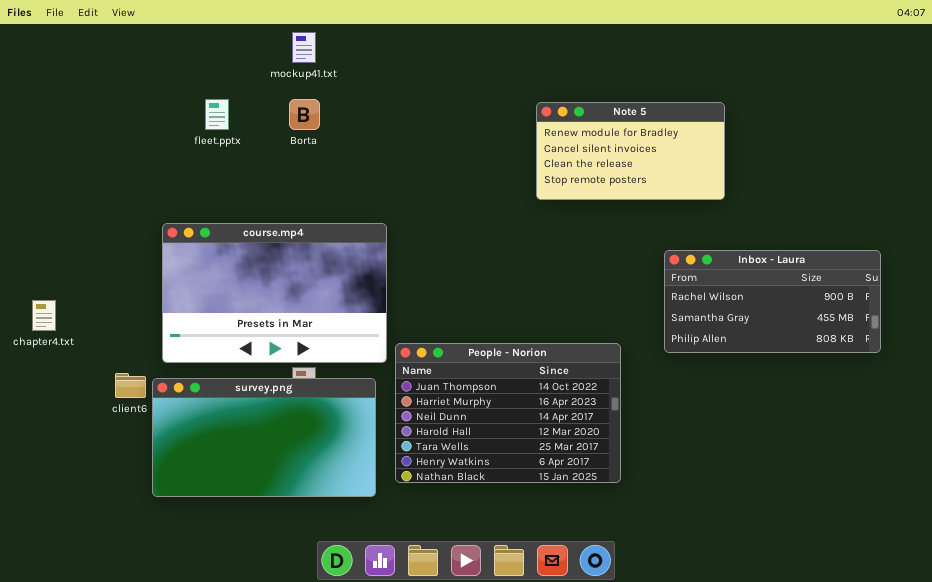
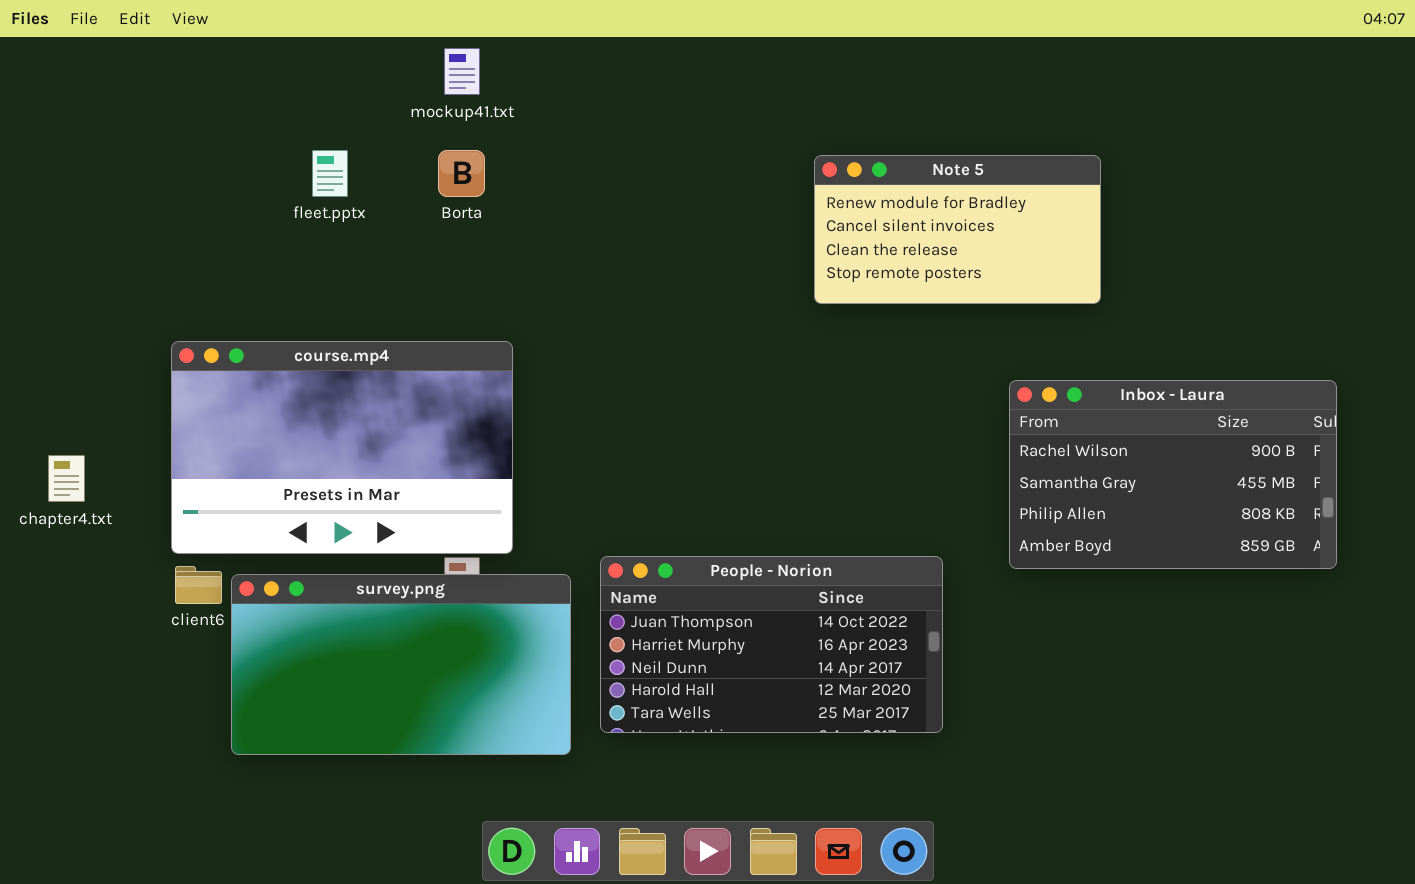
course.mp4: [162,223,387,363] -> [171,341,513,554], moved
Inbox - Laura: [664,250,881,353] -> [1009,380,1337,569], resized
People - Norion: [395,343,621,483] -> [600,556,943,733], resized

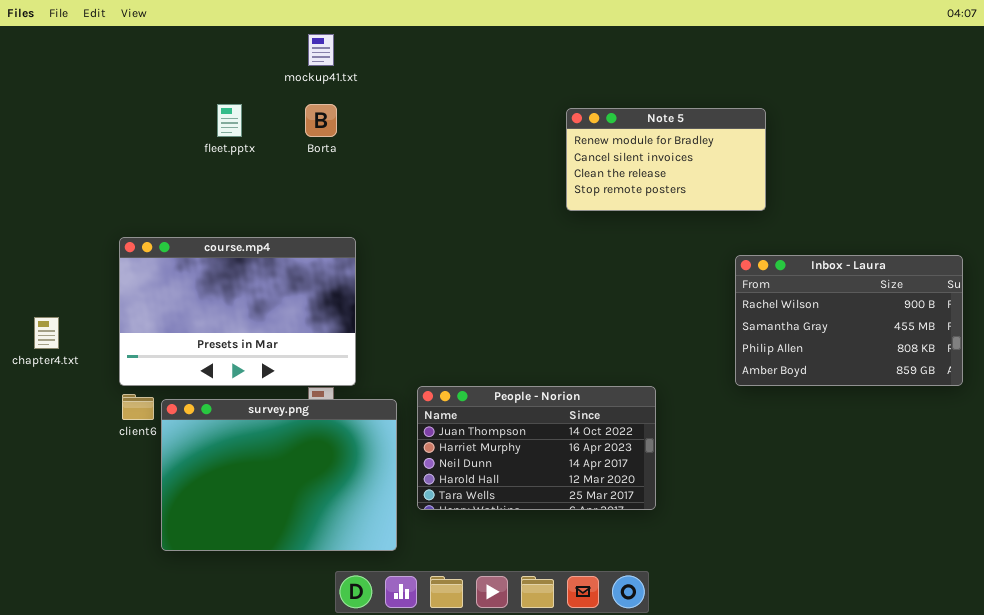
Inbox - Laura: [1009,380,1337,569] -> [735,255,963,386], moved
survey.png: [231,574,571,755] -> [161,399,397,551], resized

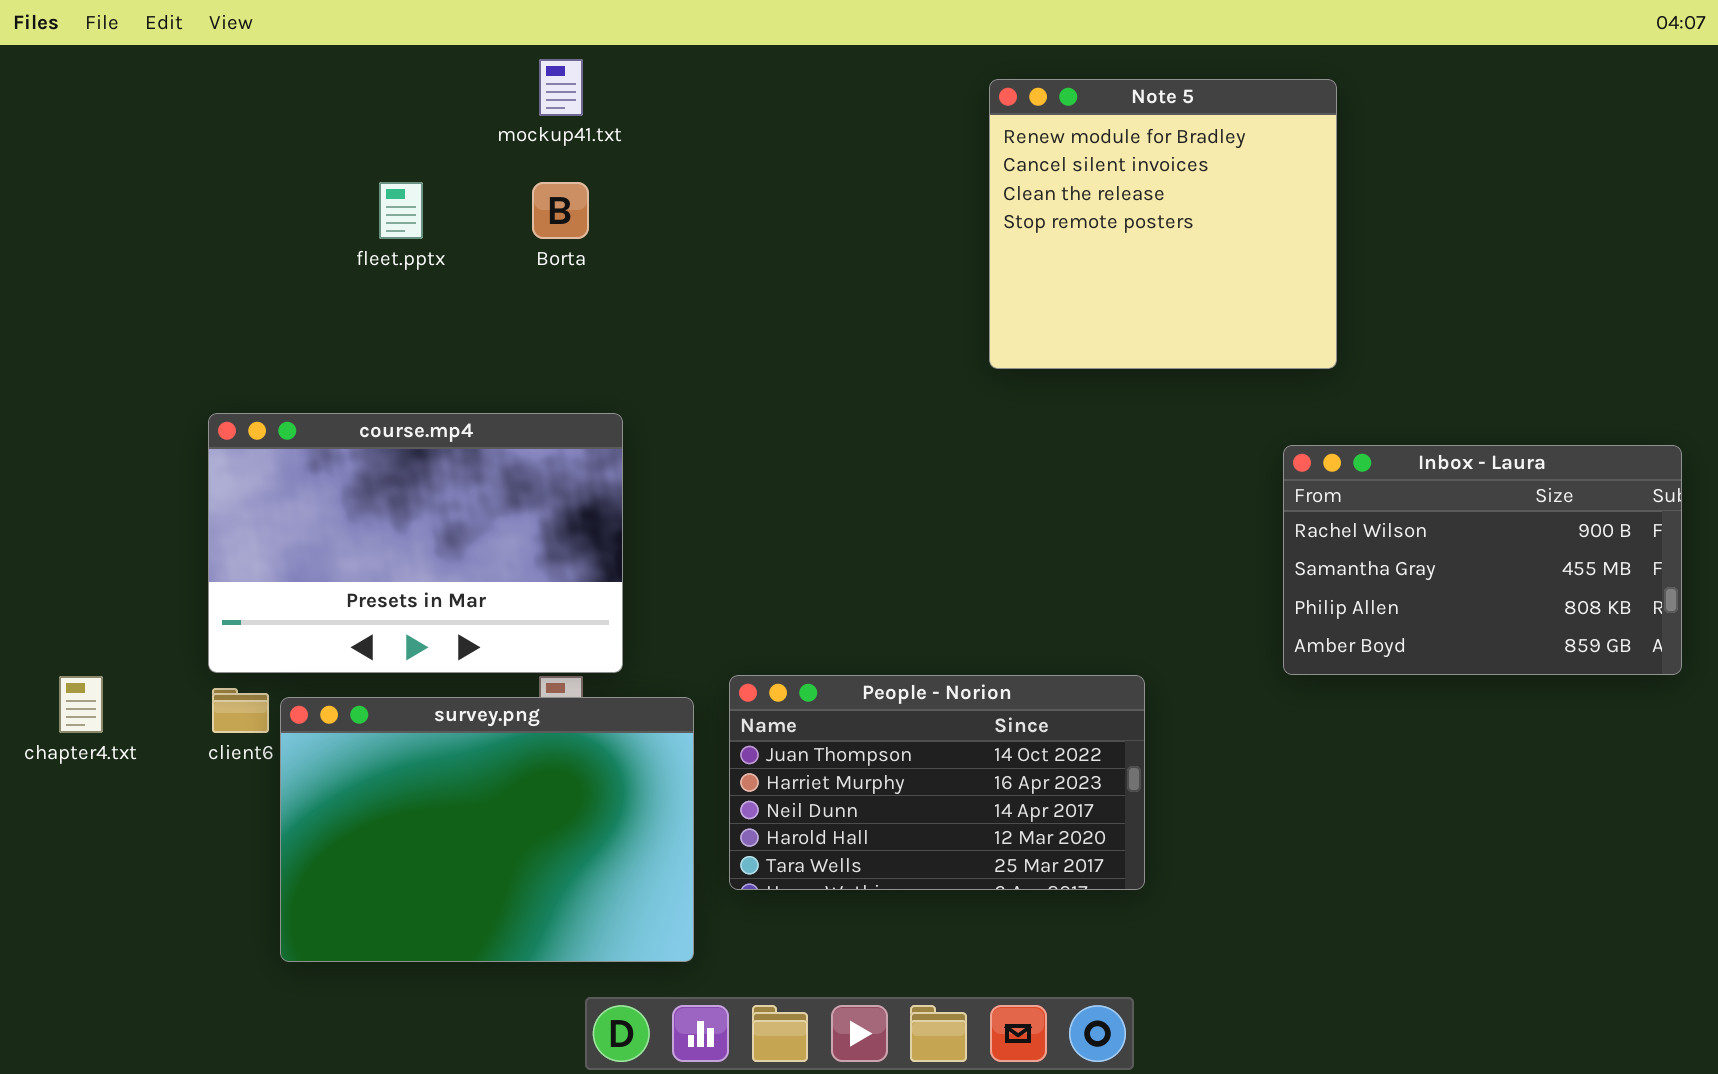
Note 5: [566,108,766,211] -> [989,79,1337,369], resized
chapter4.txt: [34,317,59,349] -> [59,676,103,733], moved

